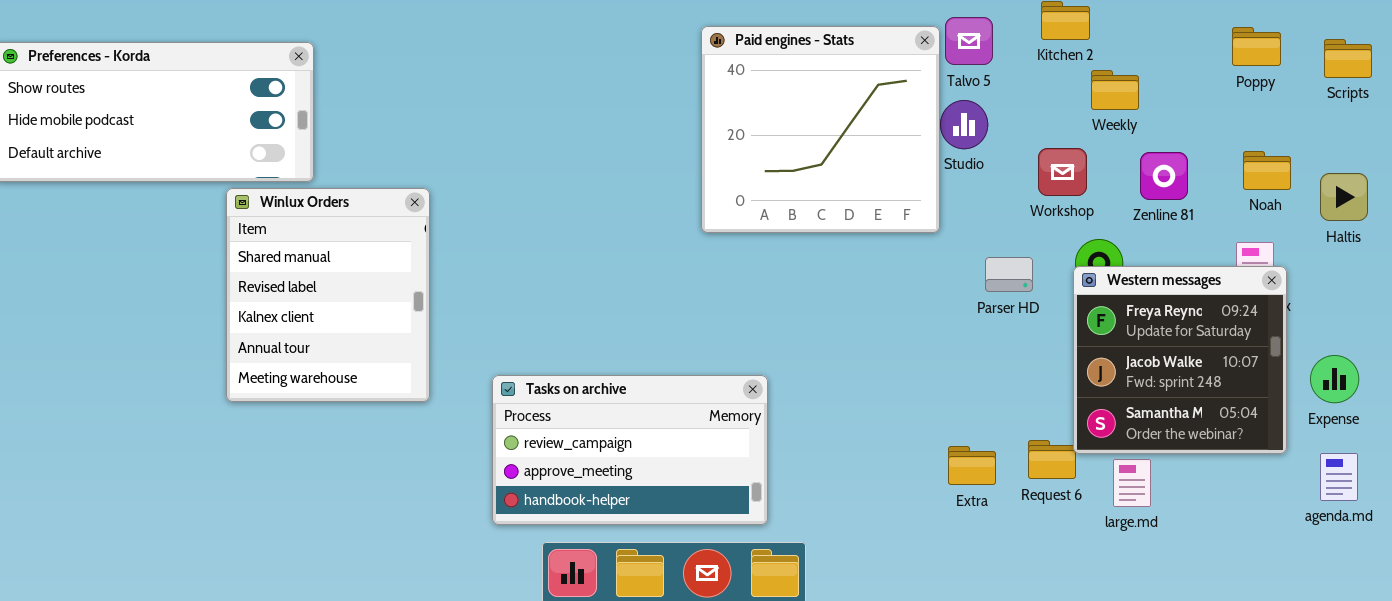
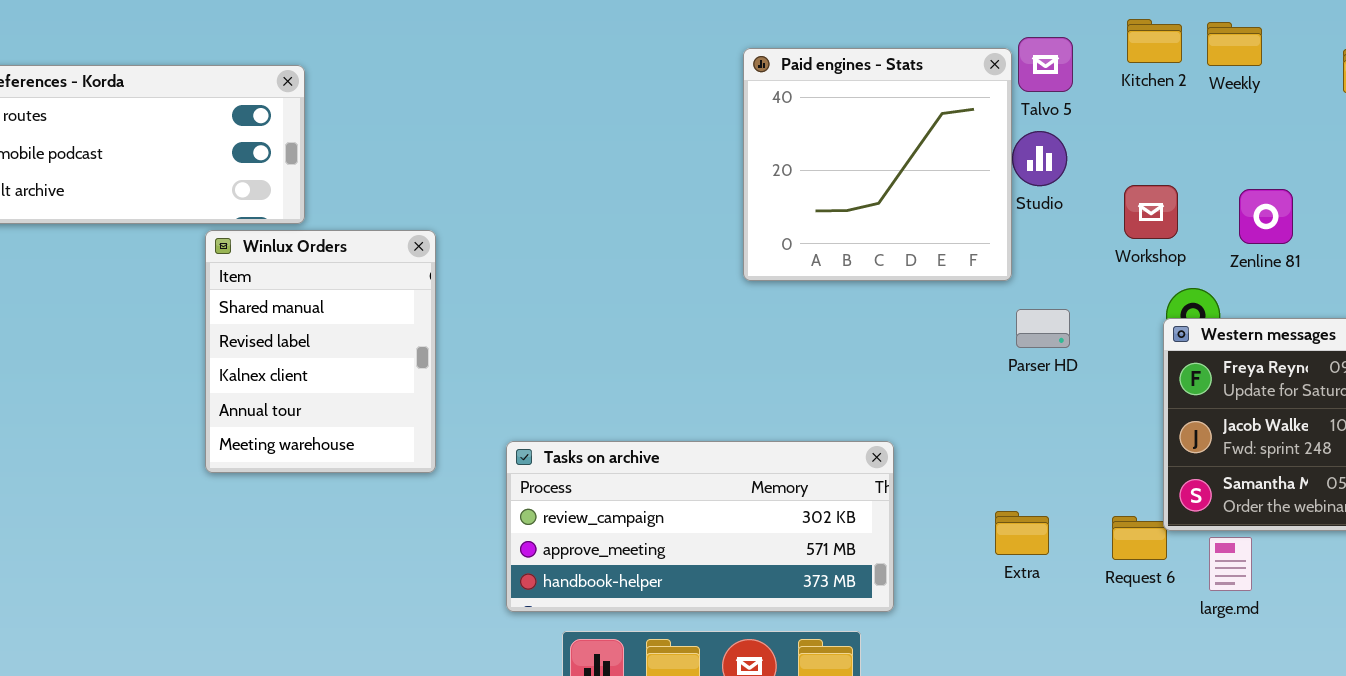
Weekly: [1091,70,1139,110] -> [1207,22,1262,66], moved
Parser HD: [985,257,1033,292] -> [1016,309,1070,348], moved
Tasks on archive: [492,375,768,525] -> [506,441,894,612], resized
Extra: [948,446,996,485] -> [995,511,1049,555], moved

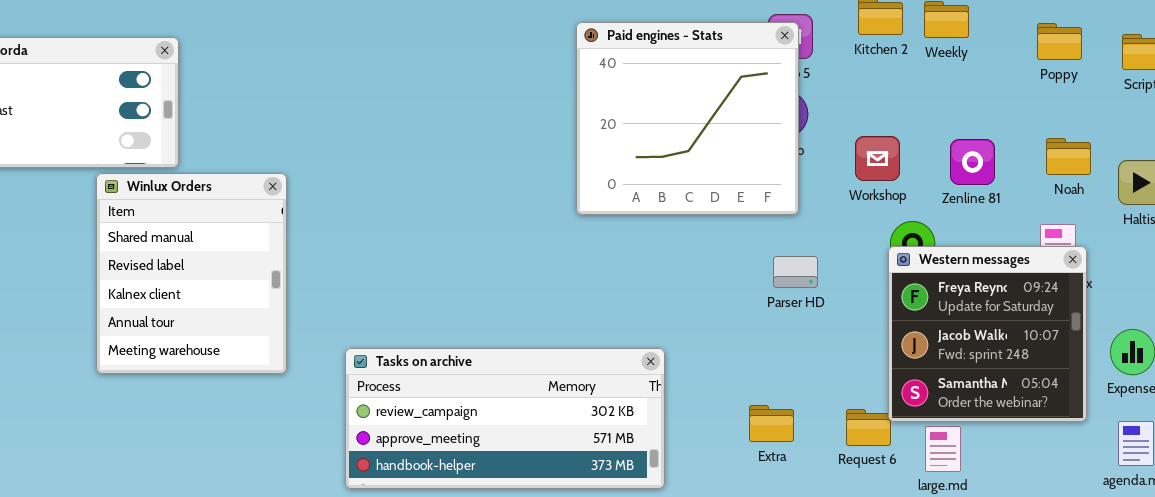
Paid engines - Stats: [743,48,1012,281] -> [576,22,799,215], moved
Parser HD: [1016,309,1070,348] -> [773,256,818,288], moved

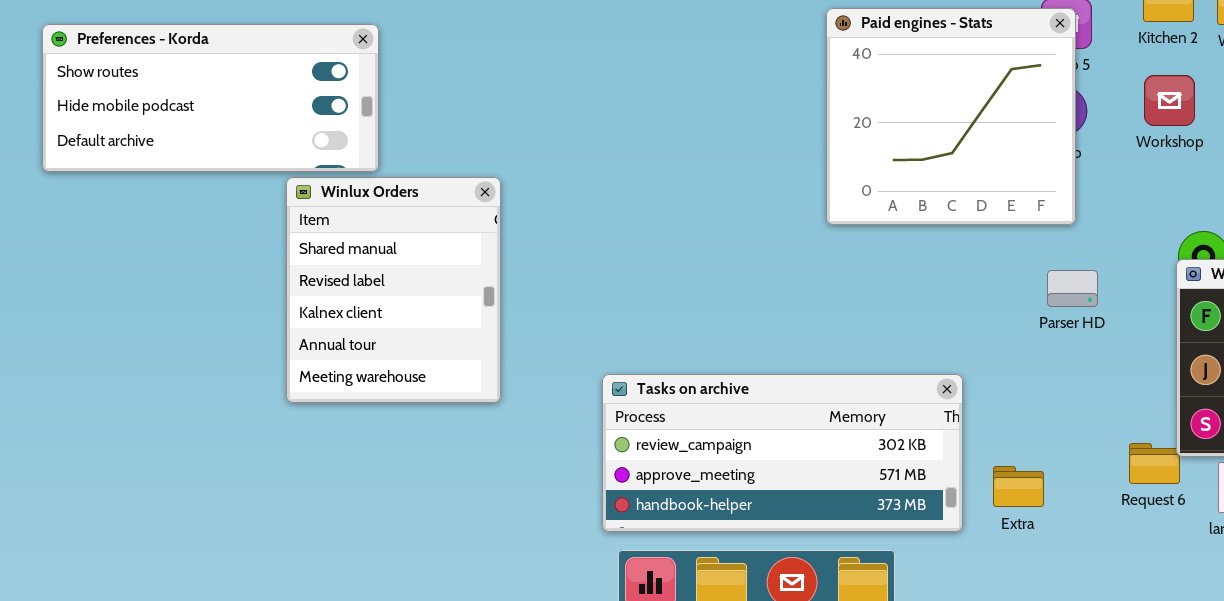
Workshop: [855,136,900,181] -> [1144,75,1195,126], moved
Tasks on archive: [345,348,665,489] -> [602,374,963,532], moved
Extra: [749,405,794,442] -> [993,466,1044,507], moved

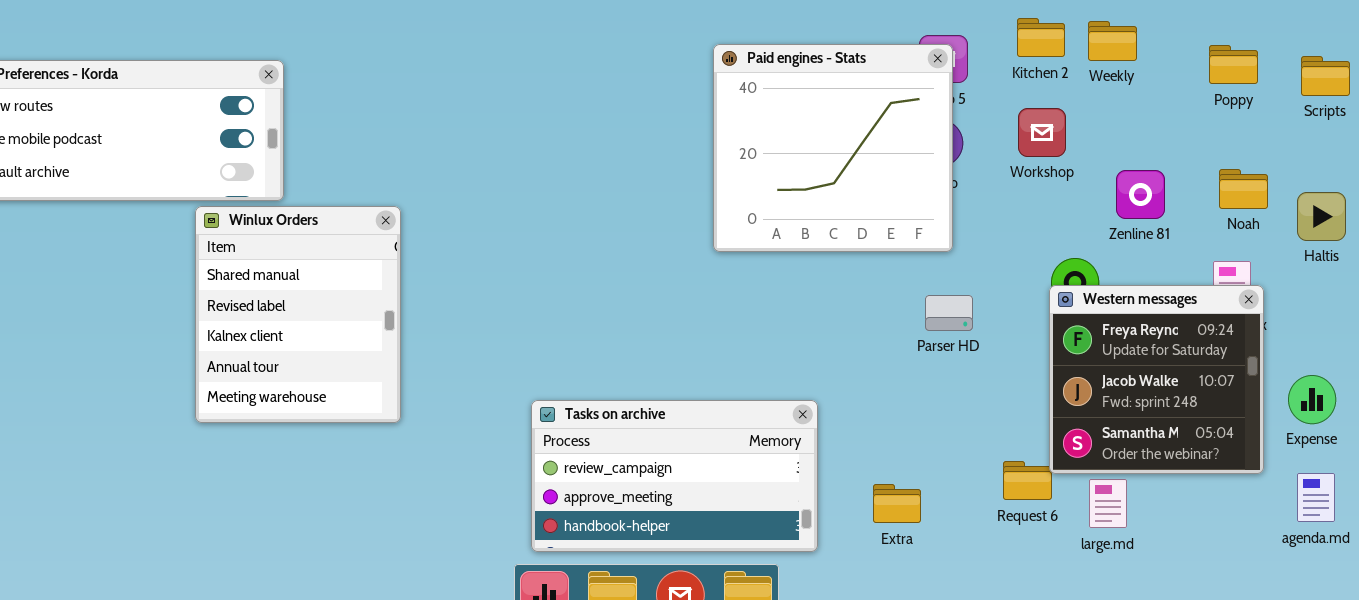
Tasks on archive: [602,374,963,532] -> [531,400,818,552], moved, resized

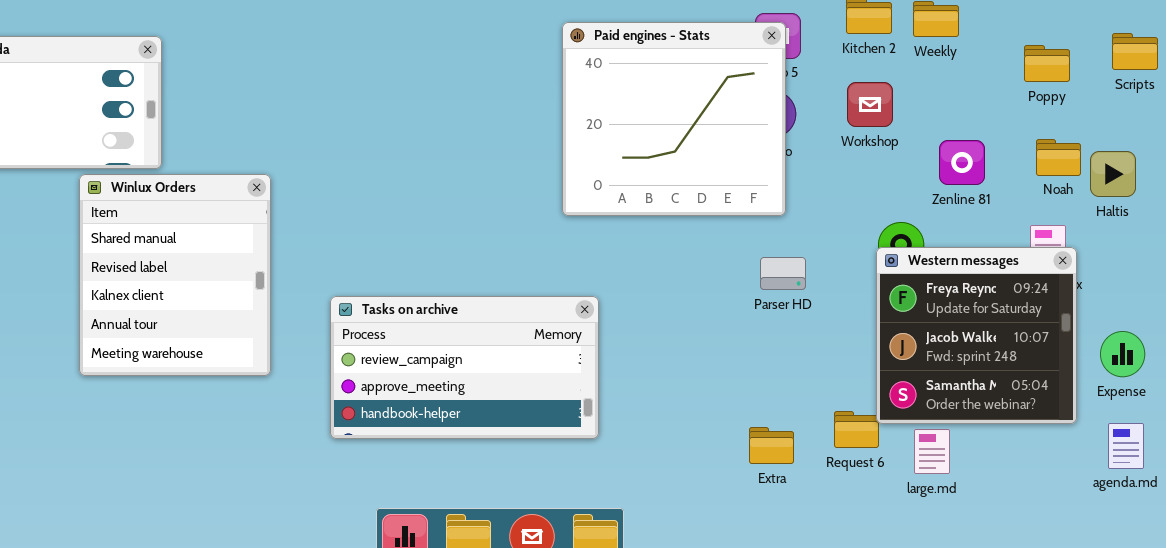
Poppy: [1209,45,1258,84] -> [1024,45,1070,82], moved
Haltis: [1297,192,1346,241] -> [1090,151,1136,197], moved
Tasks on archive: [531,400,818,552] -> [330,296,599,439], moved
Extra: [873,484,921,523] -> [749,427,794,464], moved

